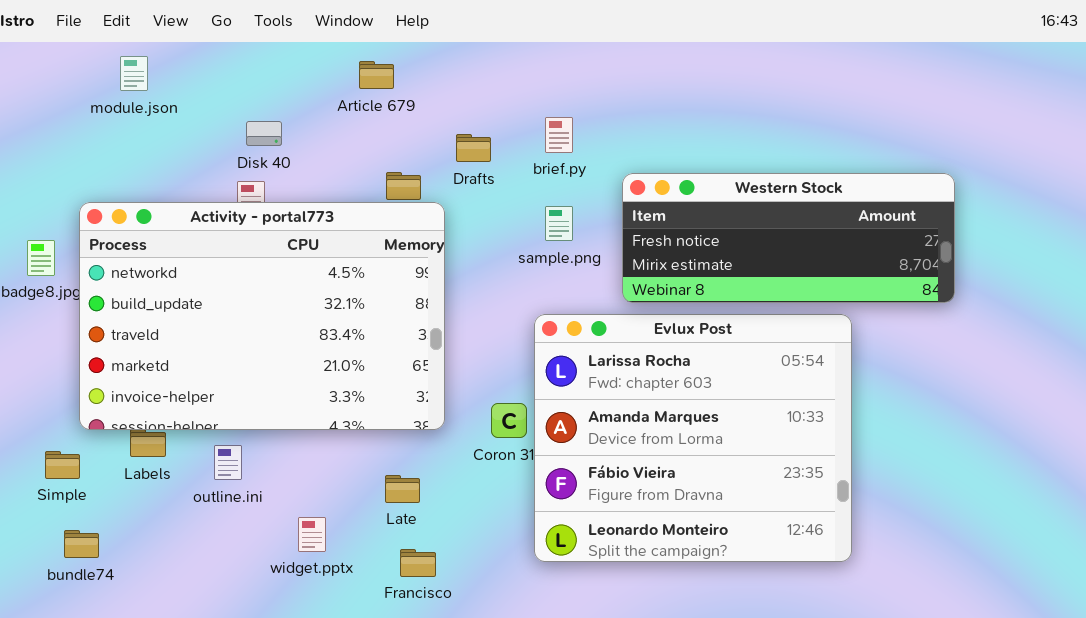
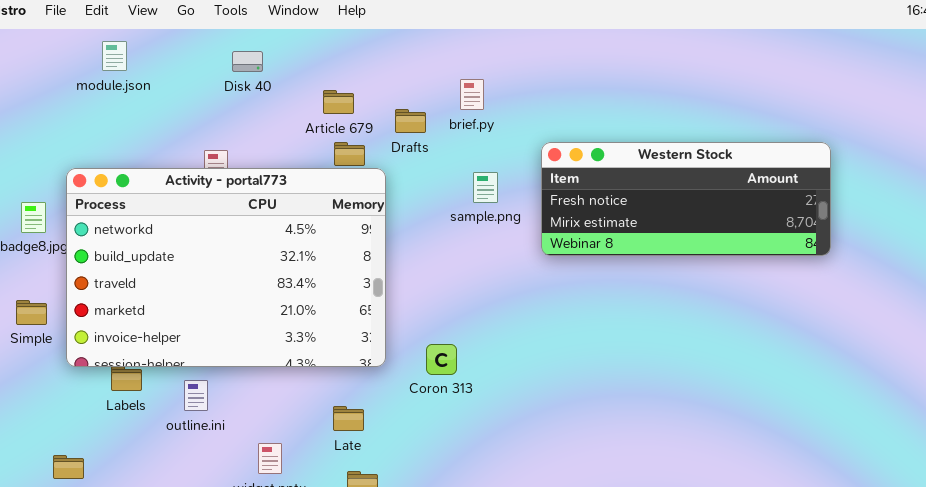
Article 679: [359,61,394,89] -> [323,90,354,114], moved
brief.py: [545,117,573,153] -> [460,79,484,110], moved
Disk 40: [246,121,282,146] -> [232,51,263,72], moved
Evlux Post: [534,314,852,562] -> none, closed
Simple: [45,451,80,479] -> [16,300,47,325], moved

